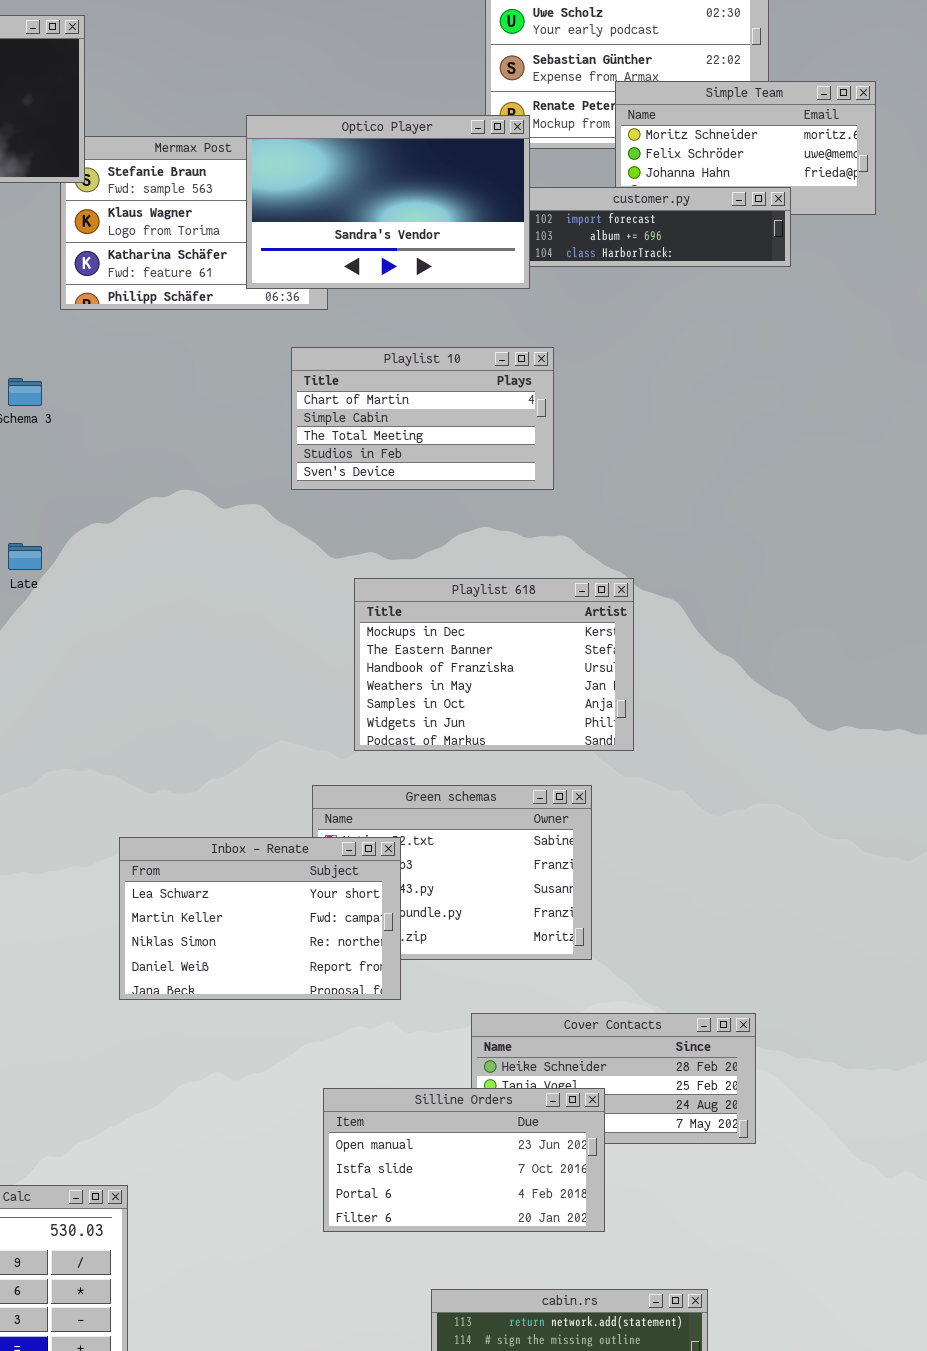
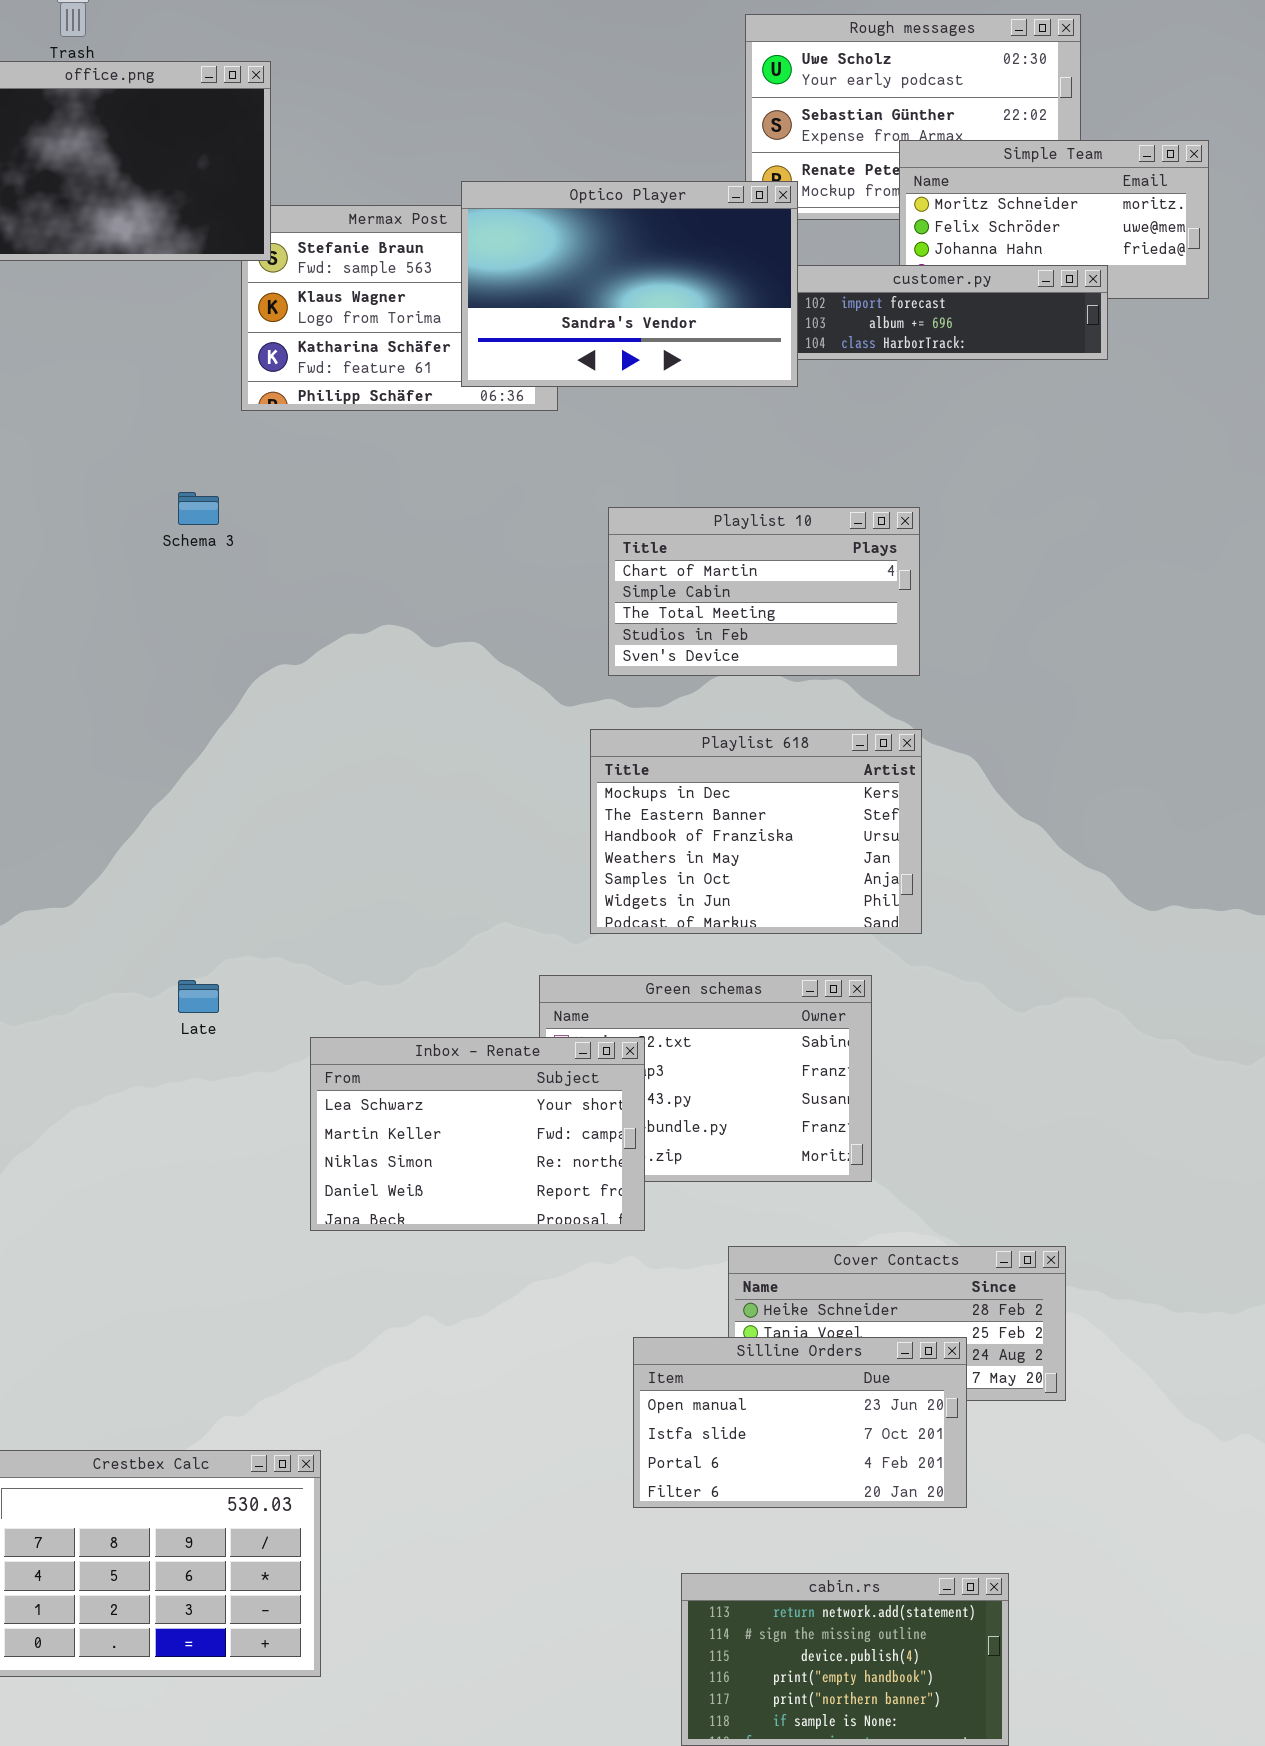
Playlist 10: [291,347,554,490] -> [608,507,920,676], moved
Late: [8,543,42,570] -> [178,980,219,1013], moved
Silline Orders: [323,1088,605,1232] -> [633,1337,967,1508], moved

